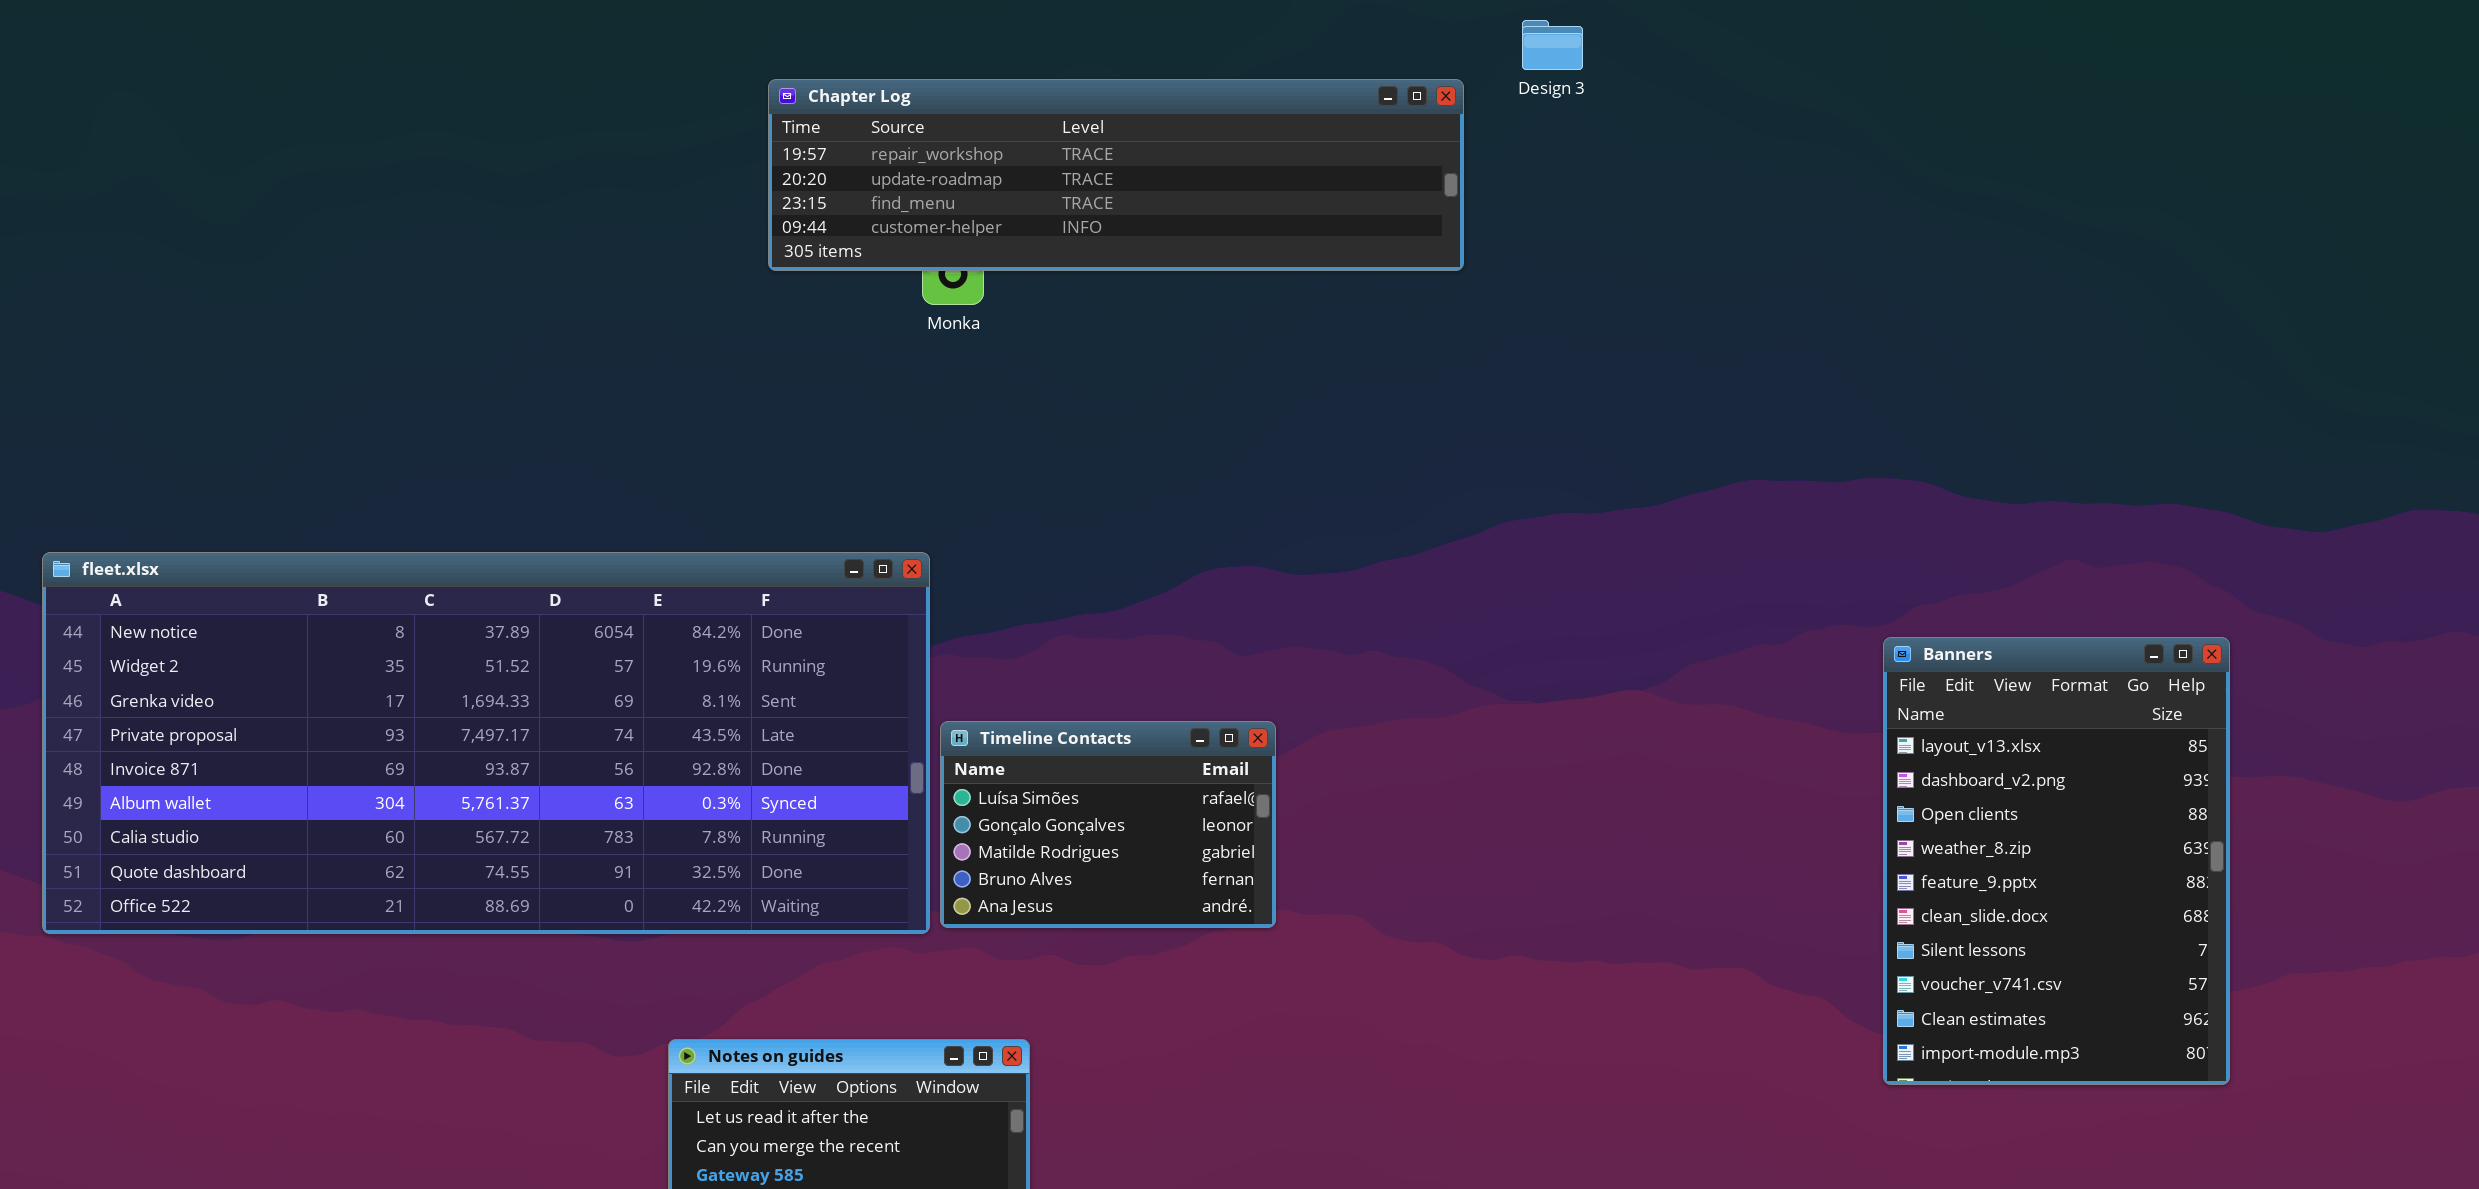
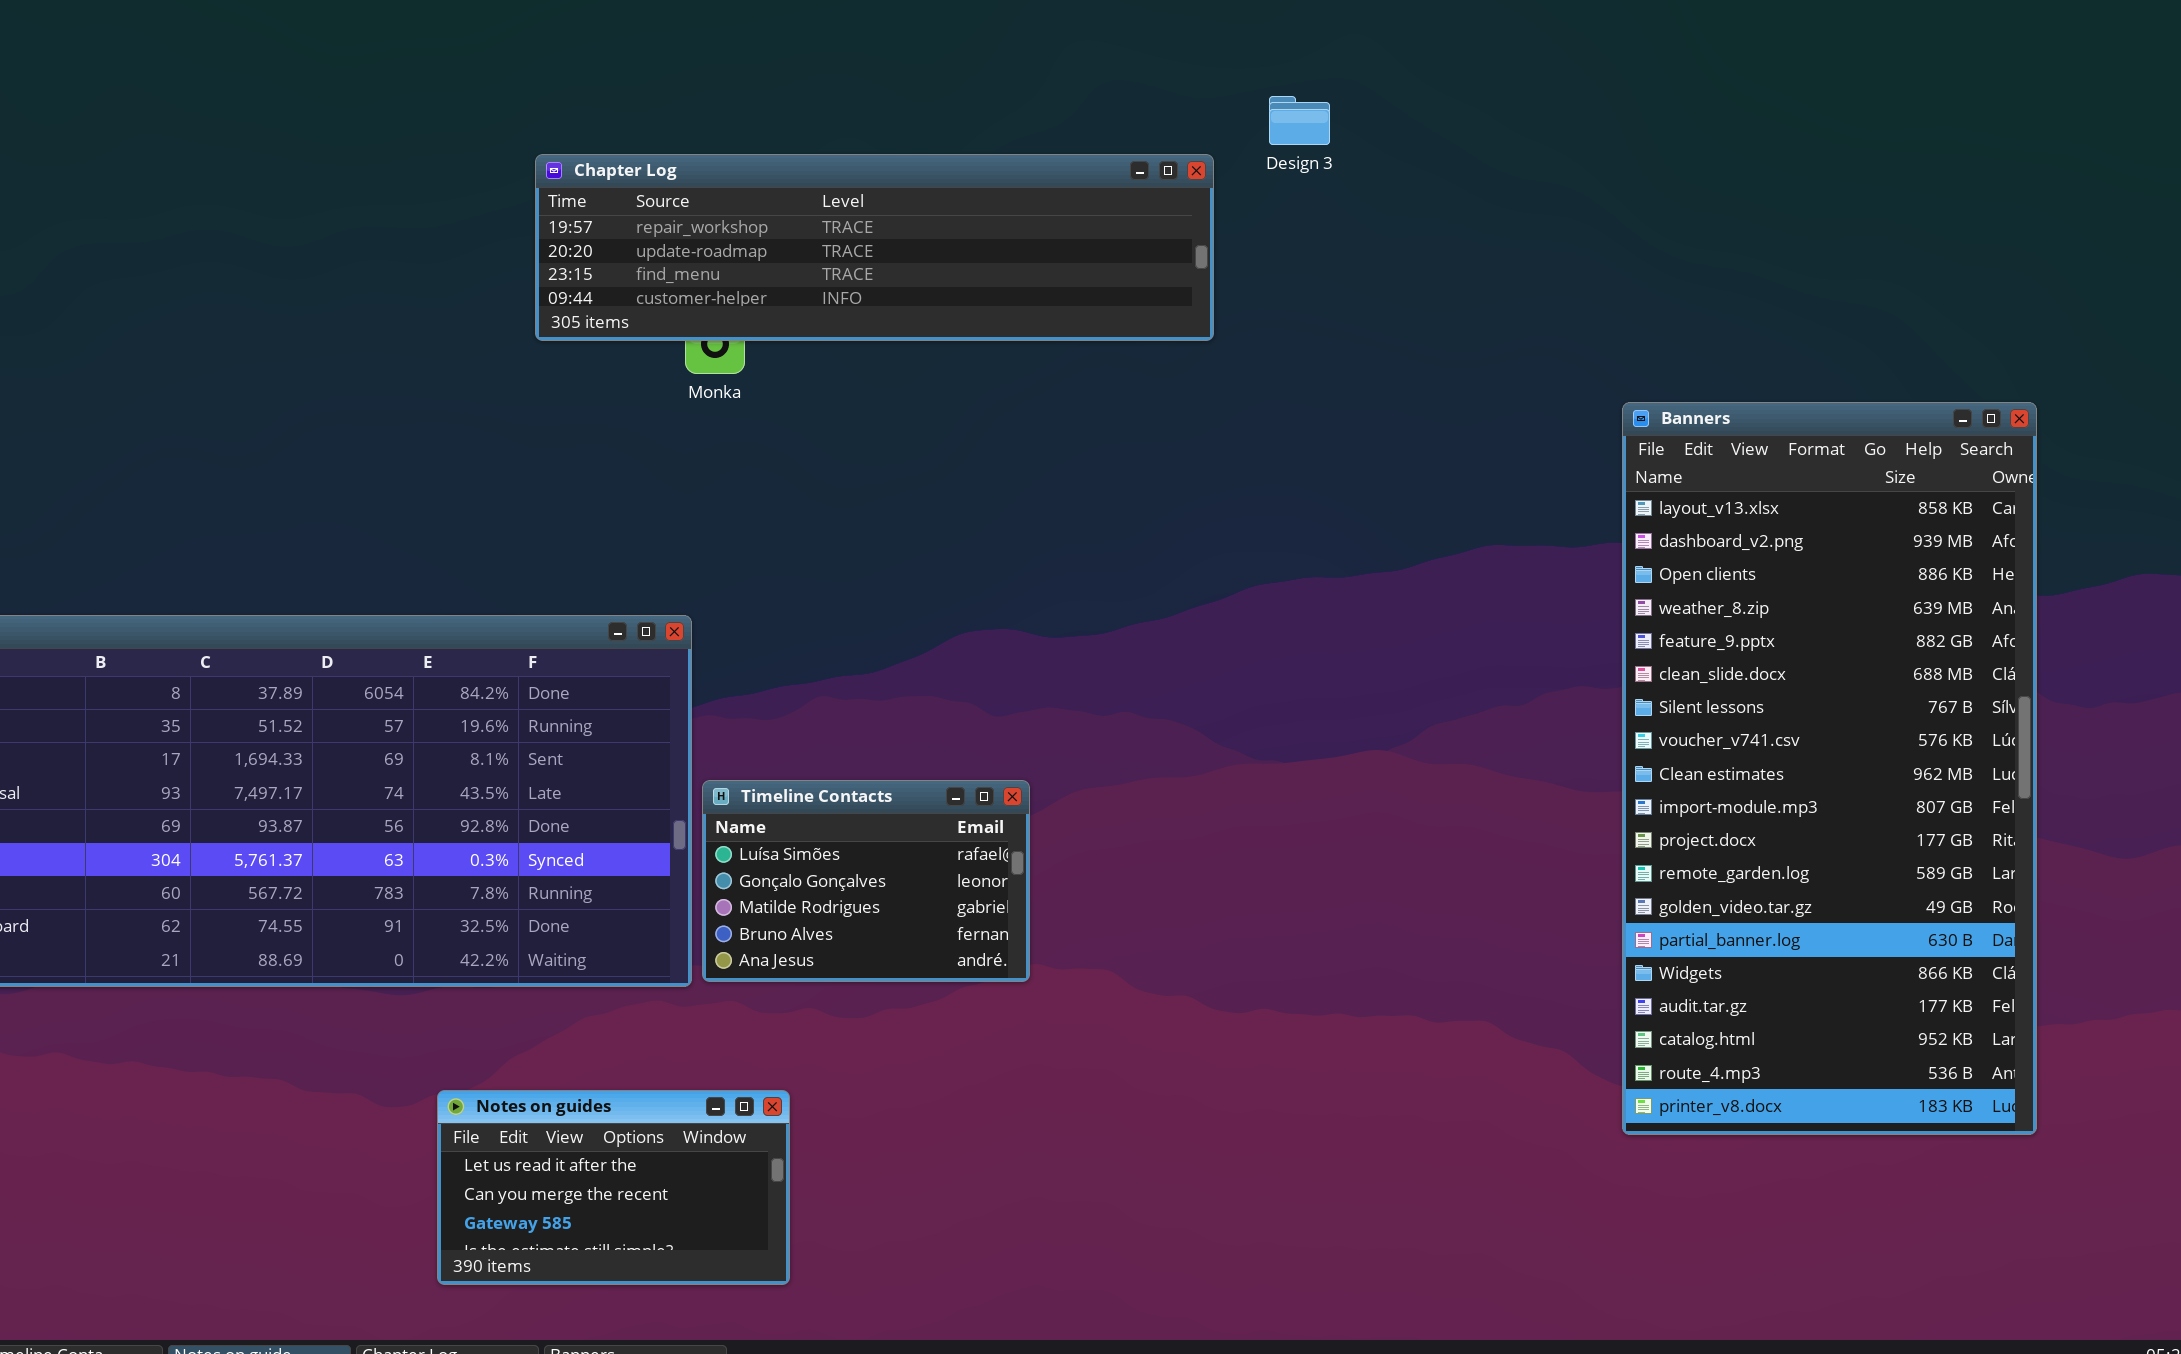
Banners: [1883,637,2230,1085] -> [1622,402,2037,1135], resized

